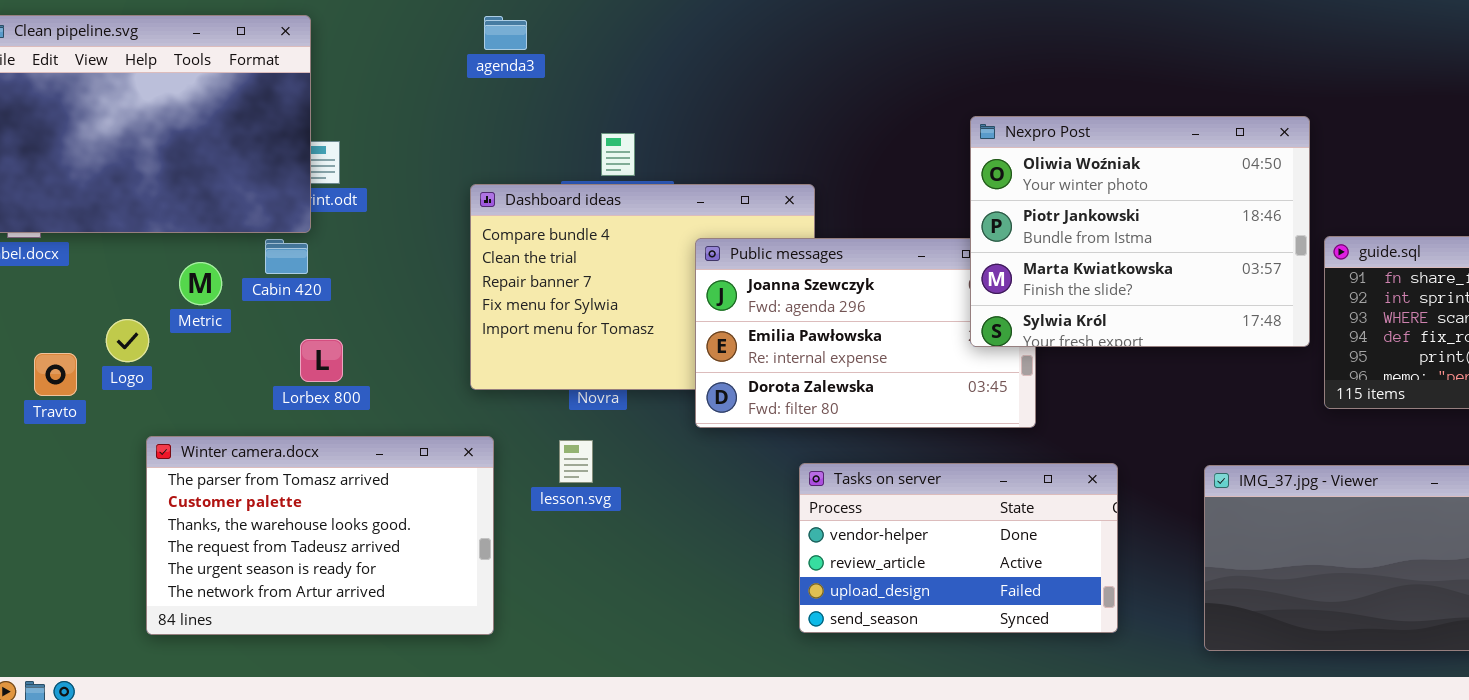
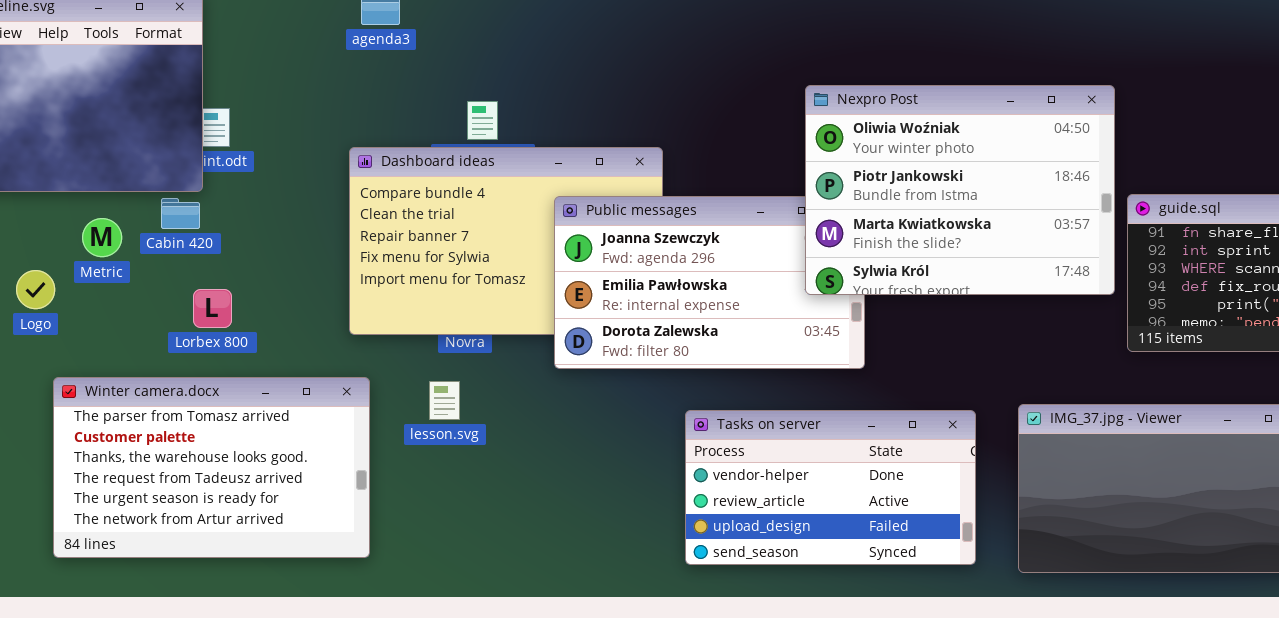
Tasks on server: [799,463,1118,633] -> [685,410,976,565], moved

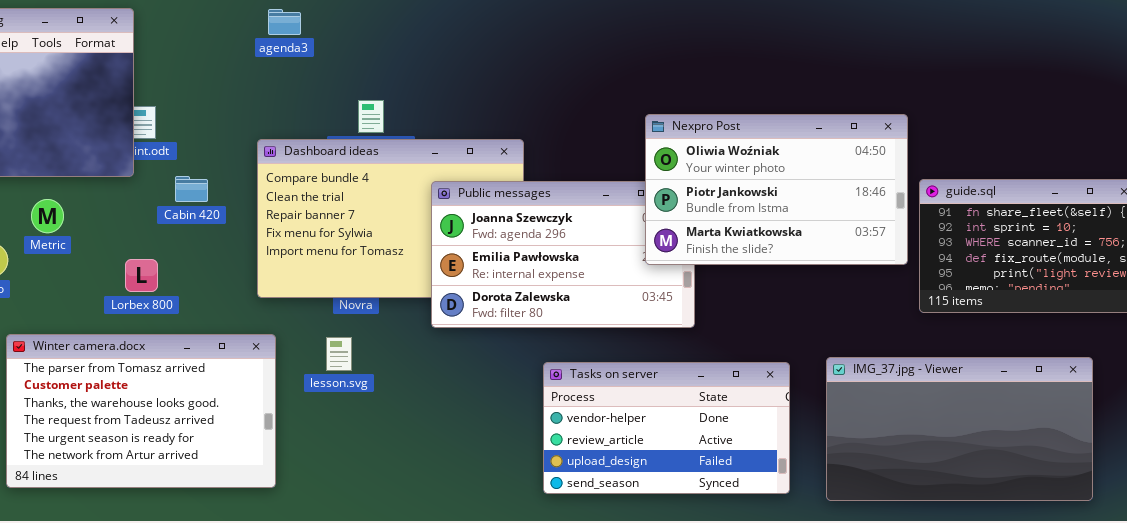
Nexpro Post: [805,85,1115,295] -> [645,114,908,265], resized
Cabin 420: [161,198,200,229] -> [175,176,208,202], moved

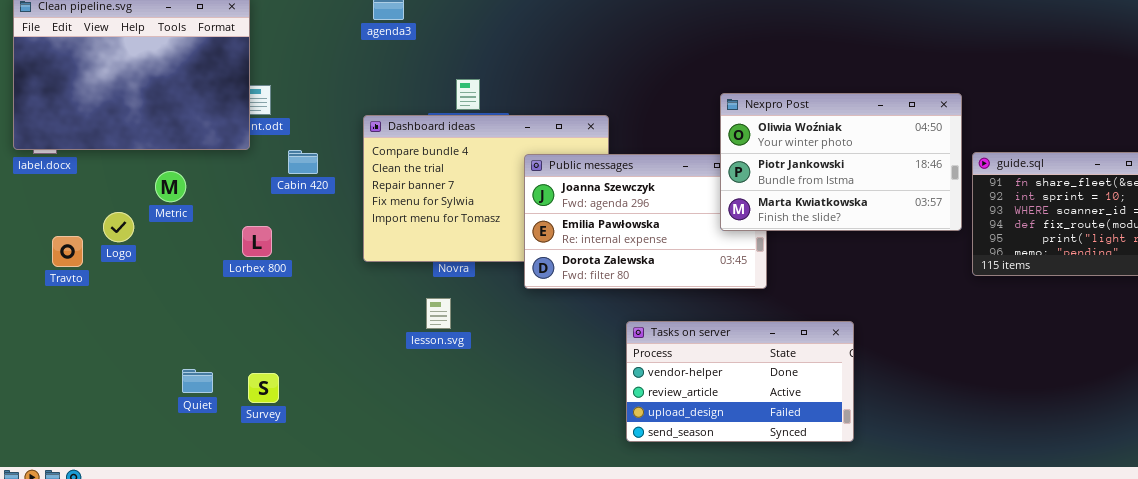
Winter camera.docx: [6,334,276,488] -> none, closed
IMG_37.jpg - Viewer: [826,357,1093,501] -> none, closed

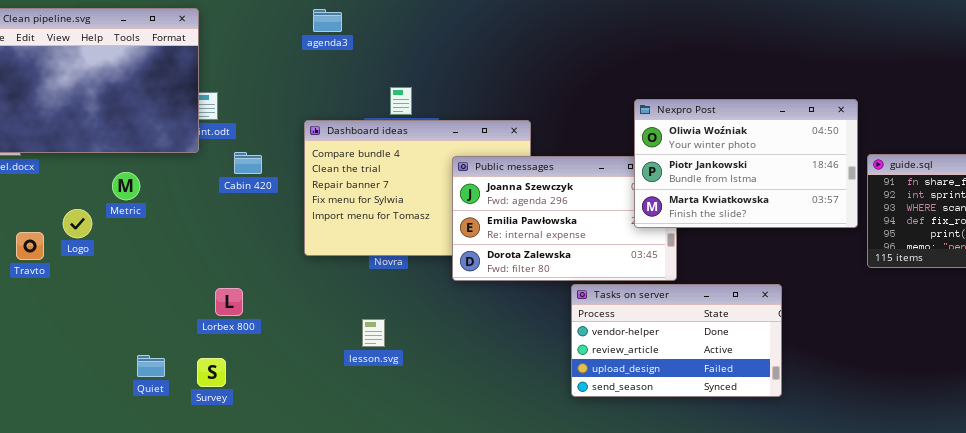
Lorbex 800: [242,226,272,257] -> [215,288,243,316], moved
lesson.svg: [426,298,451,329] -> [362,319,385,347], moved
Tasks on server: [626,321,854,442] -> [571,284,782,397], moved

